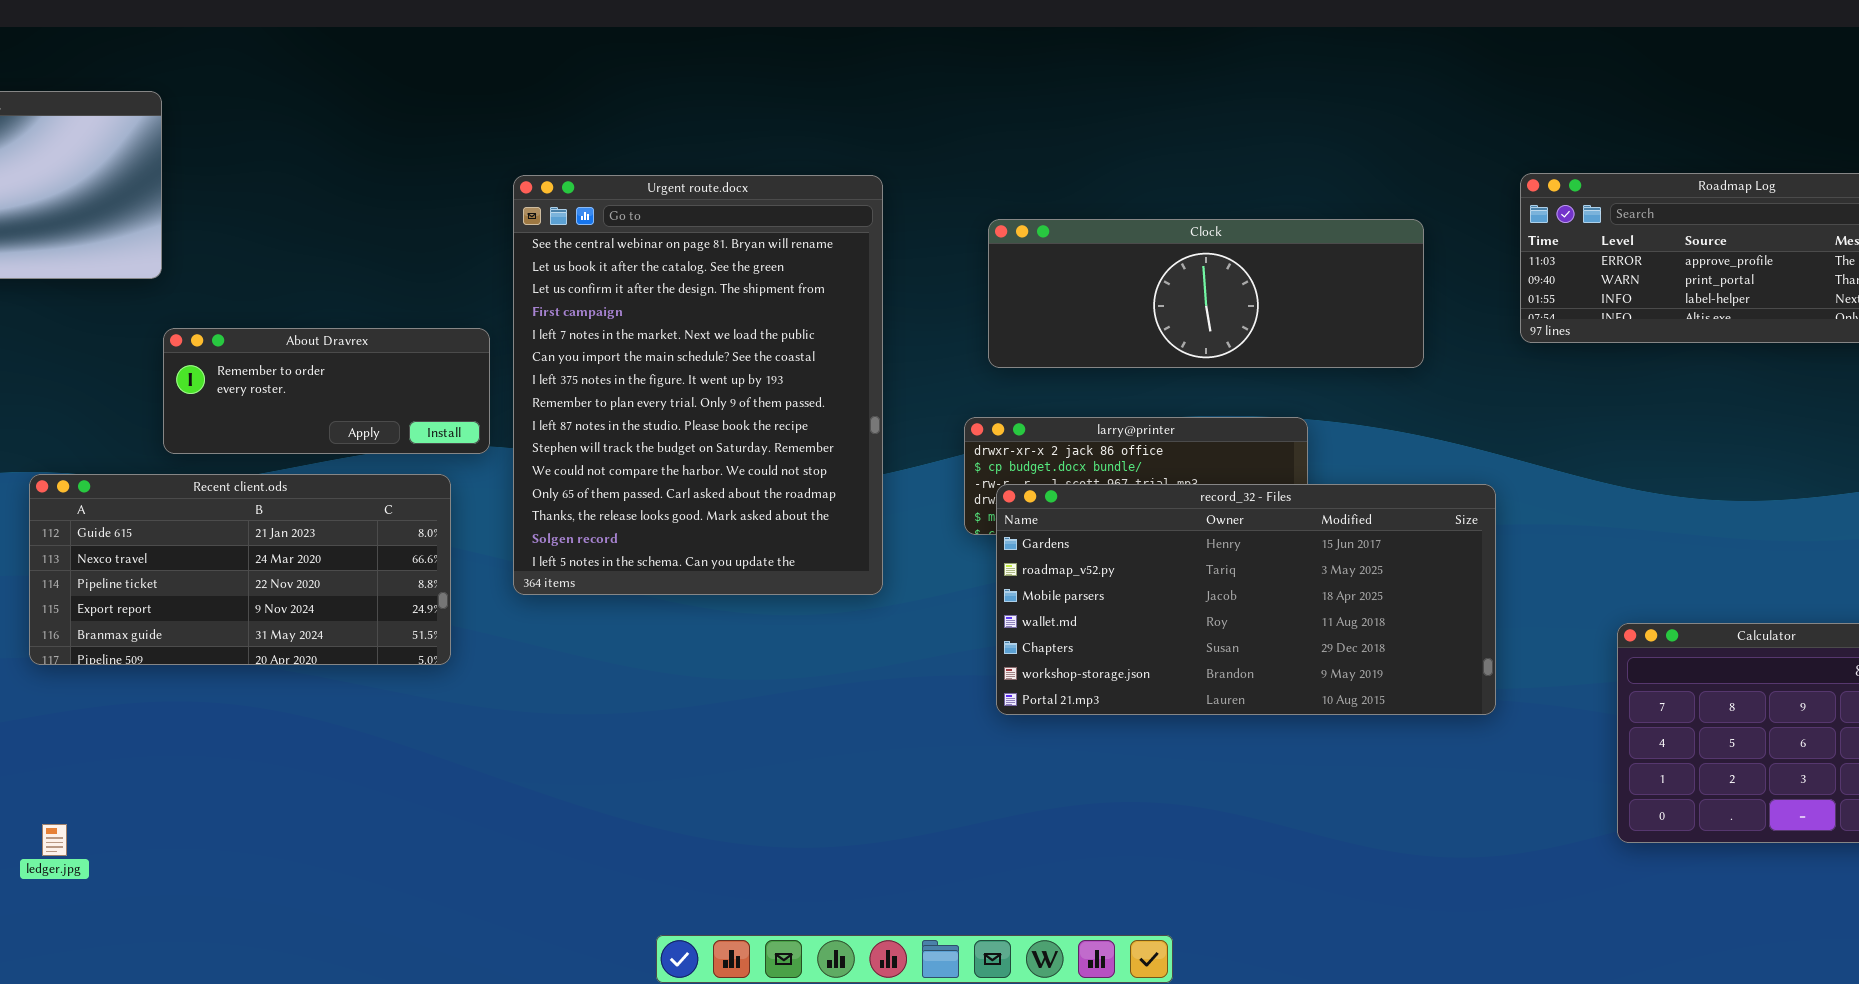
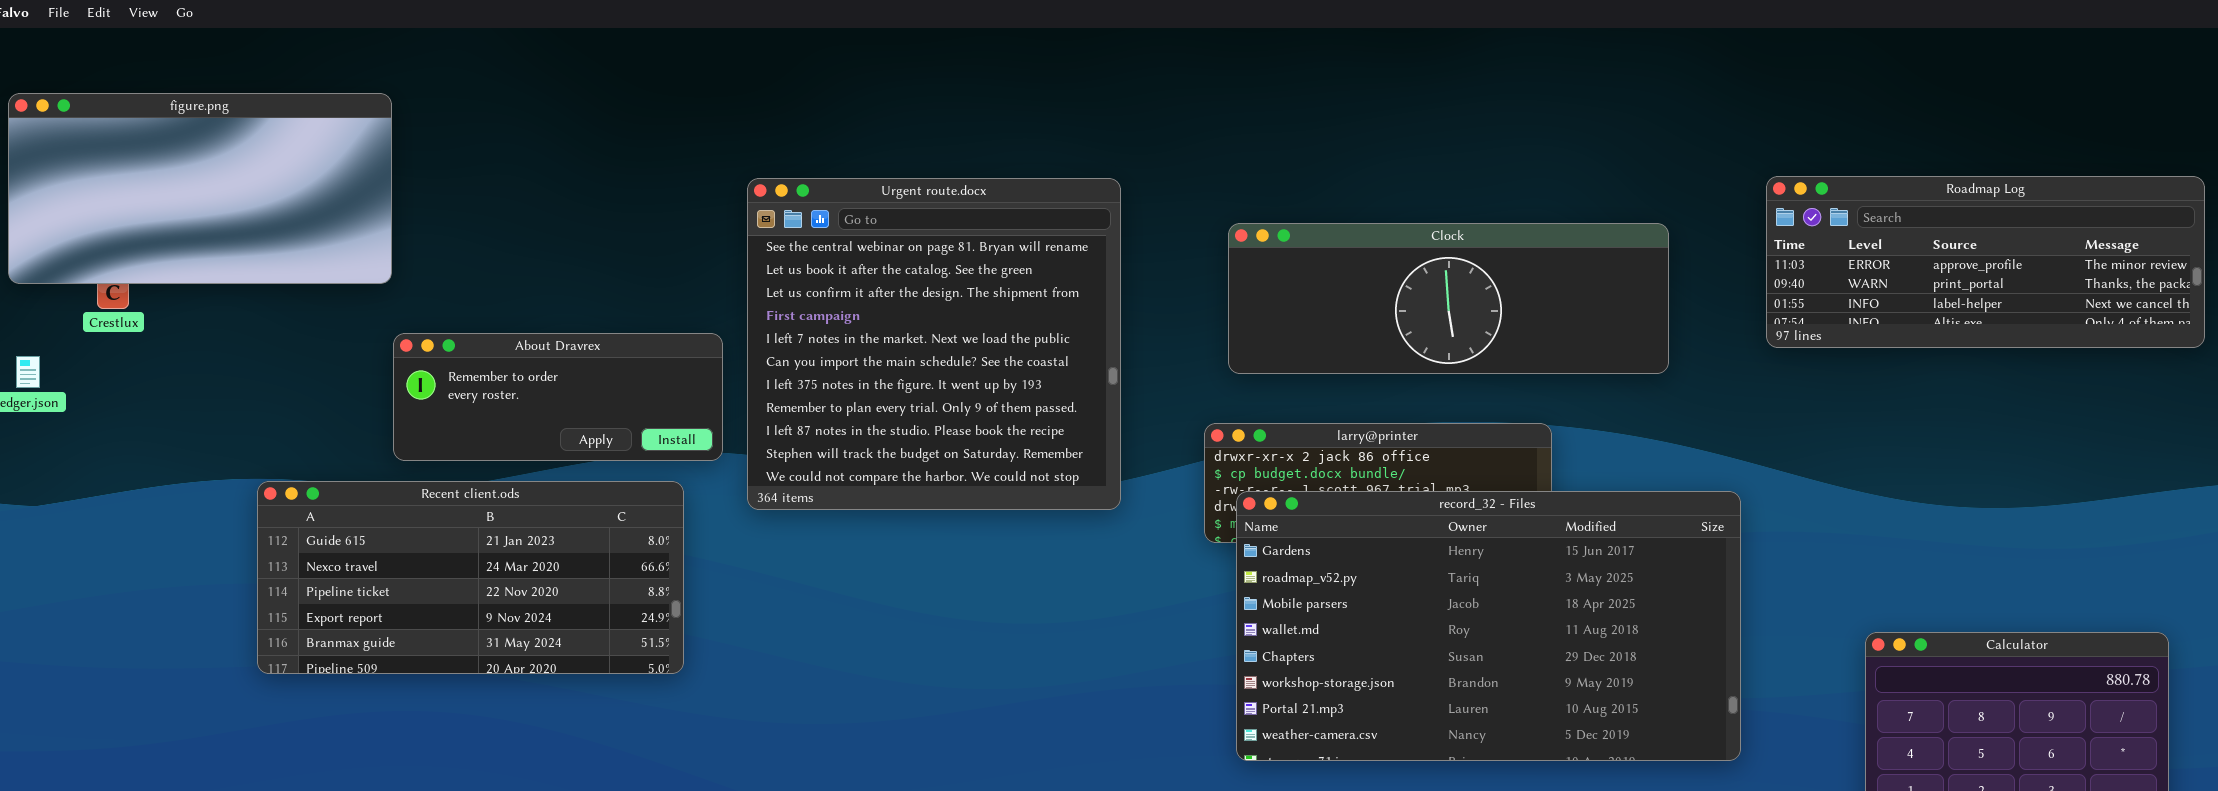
Urgent route.docx: [513,175,883,595] -> [747,178,1121,510], resized
record_32 - Files: [996,484,1496,715] -> [1236,491,1741,761], resized

